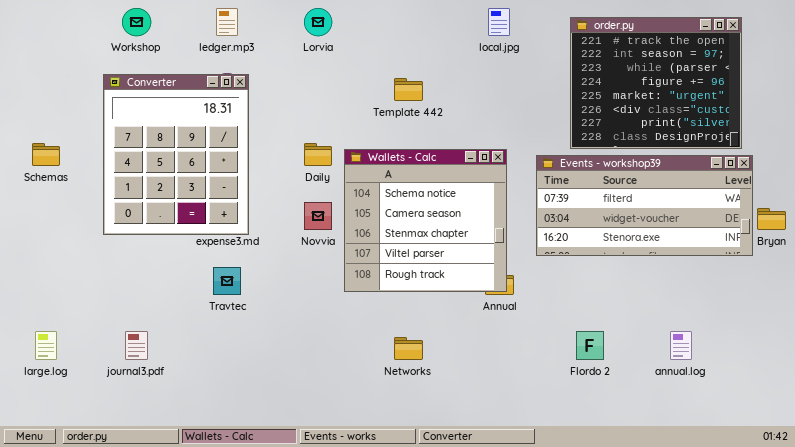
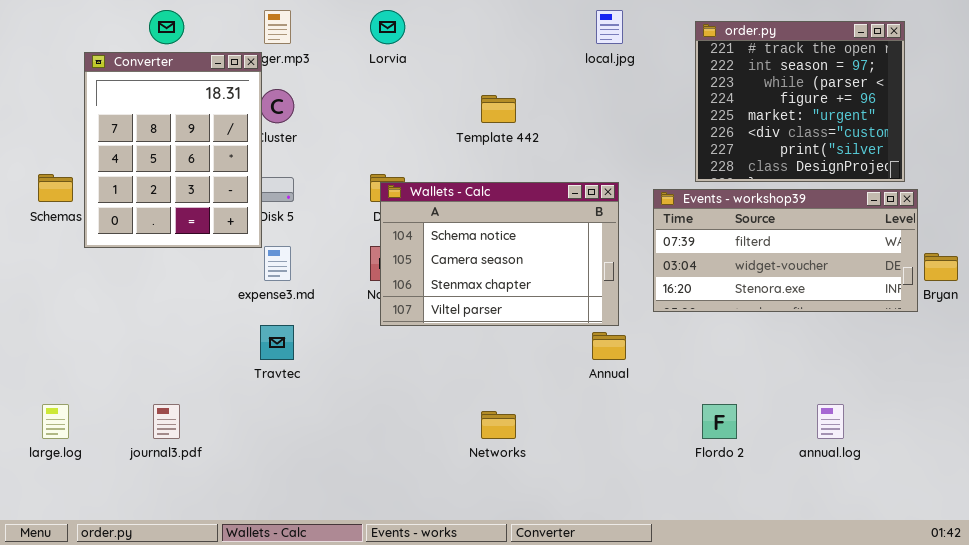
Converter: [103,74,249,235] -> [84,52,262,248], moved
Wallets - Calc: [344,149,507,292] -> [380,182,619,326], resized

